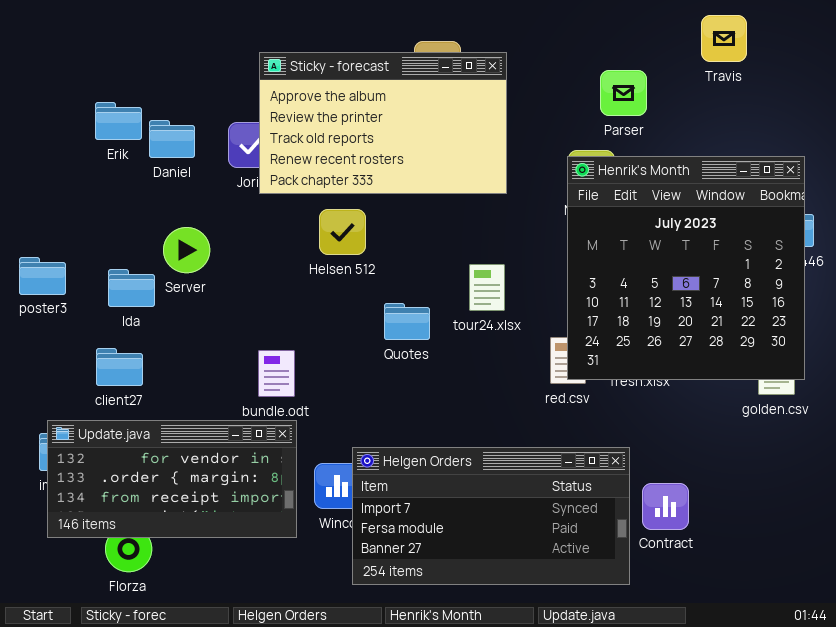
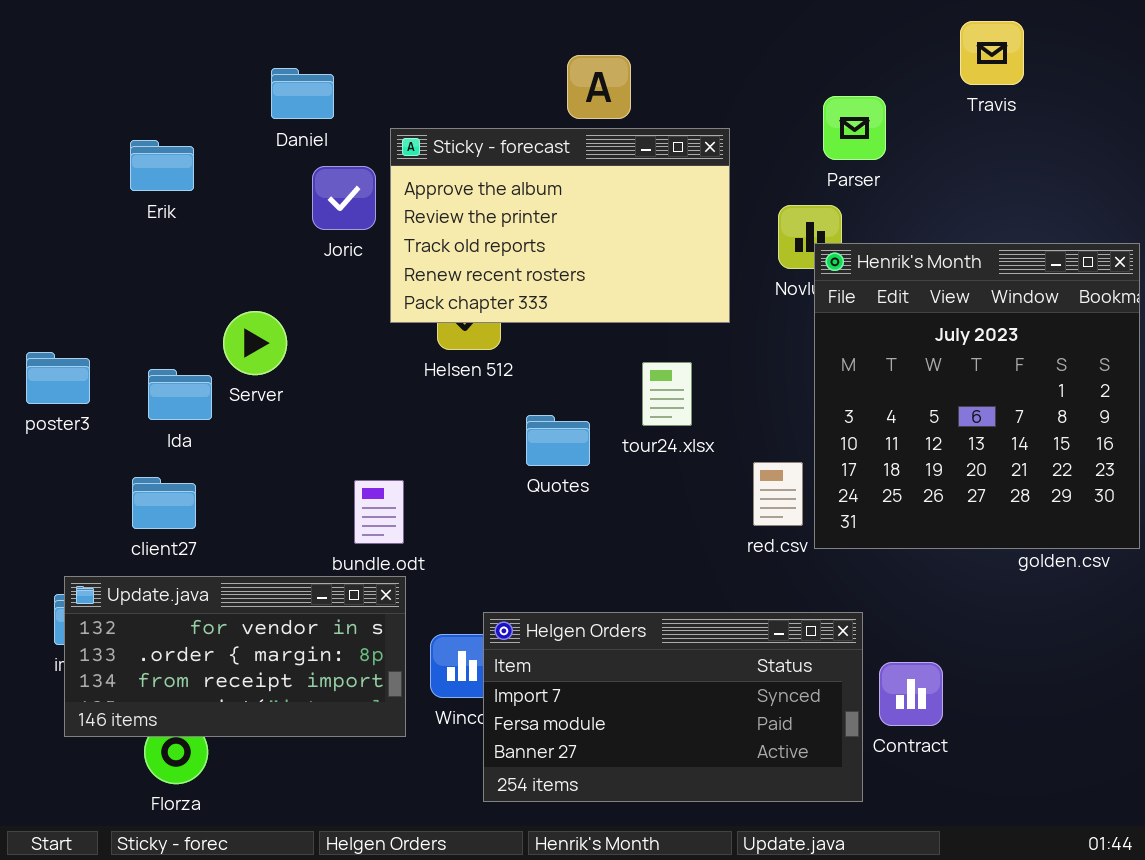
Sticky - forecast: [259,52,507,194] -> [390,128,730,323], moved
Daniel: [149,120,195,158] -> [271,68,334,119], moved
Henrik's Month: [567,156,805,380] -> [814,243,1140,549], moved

